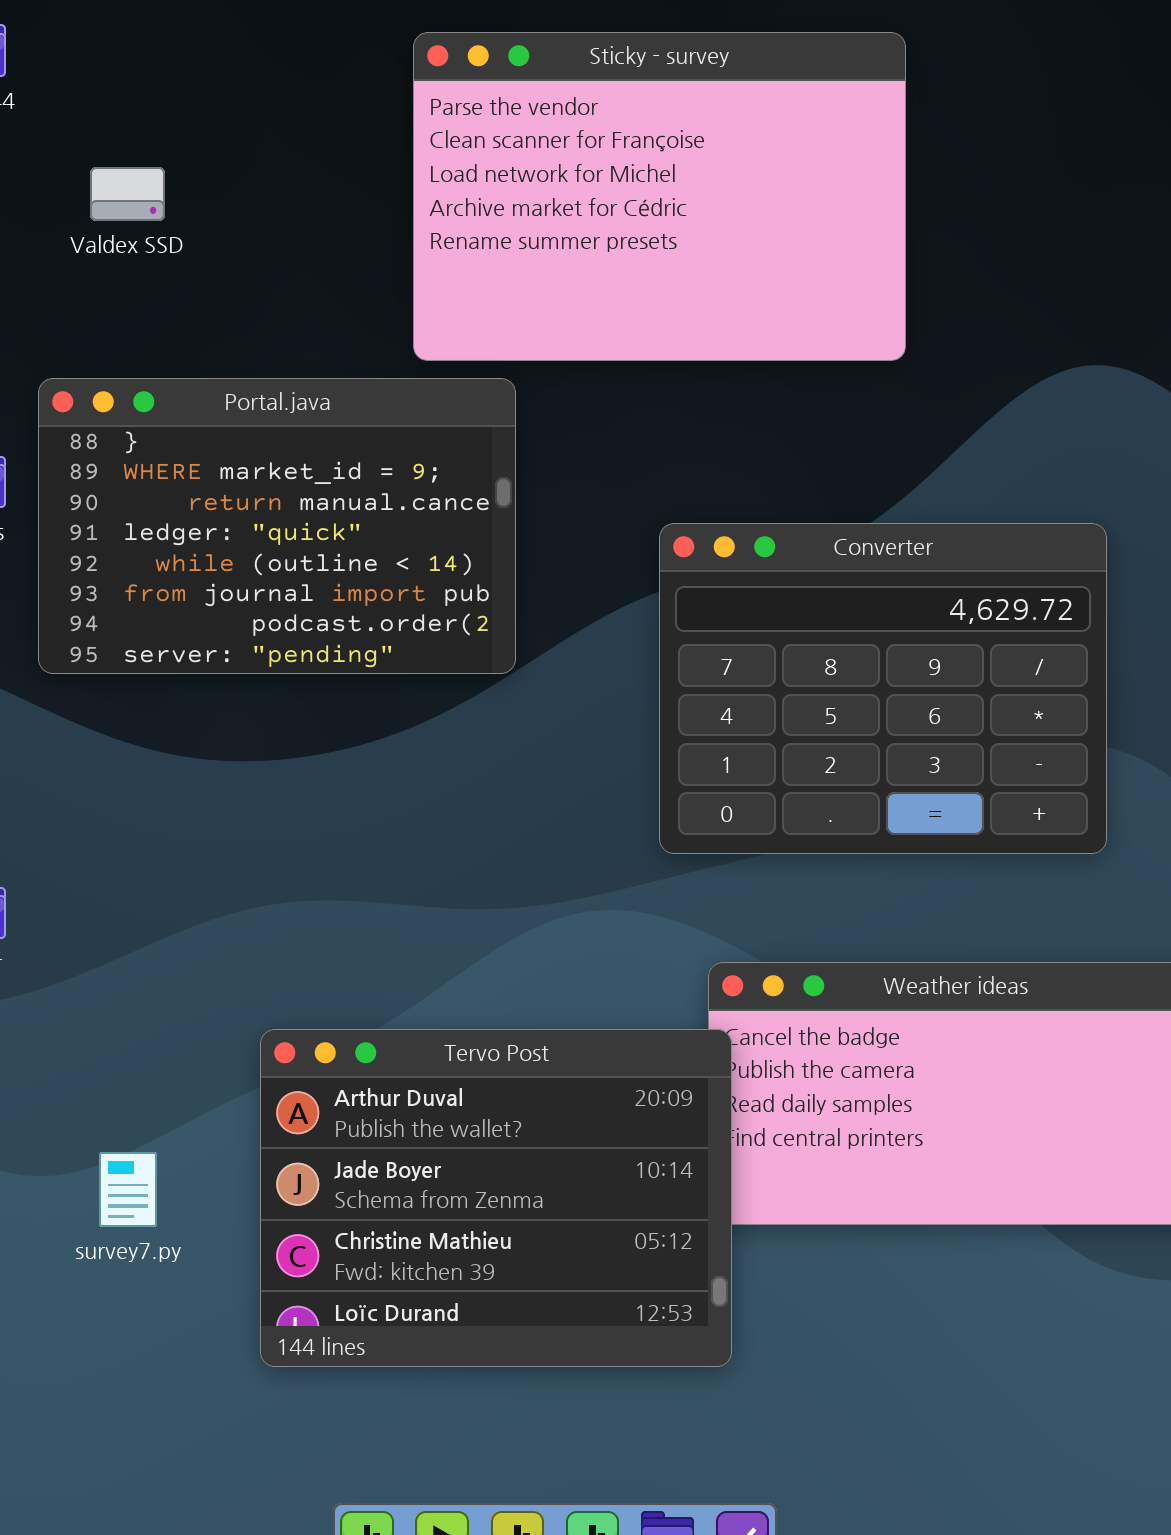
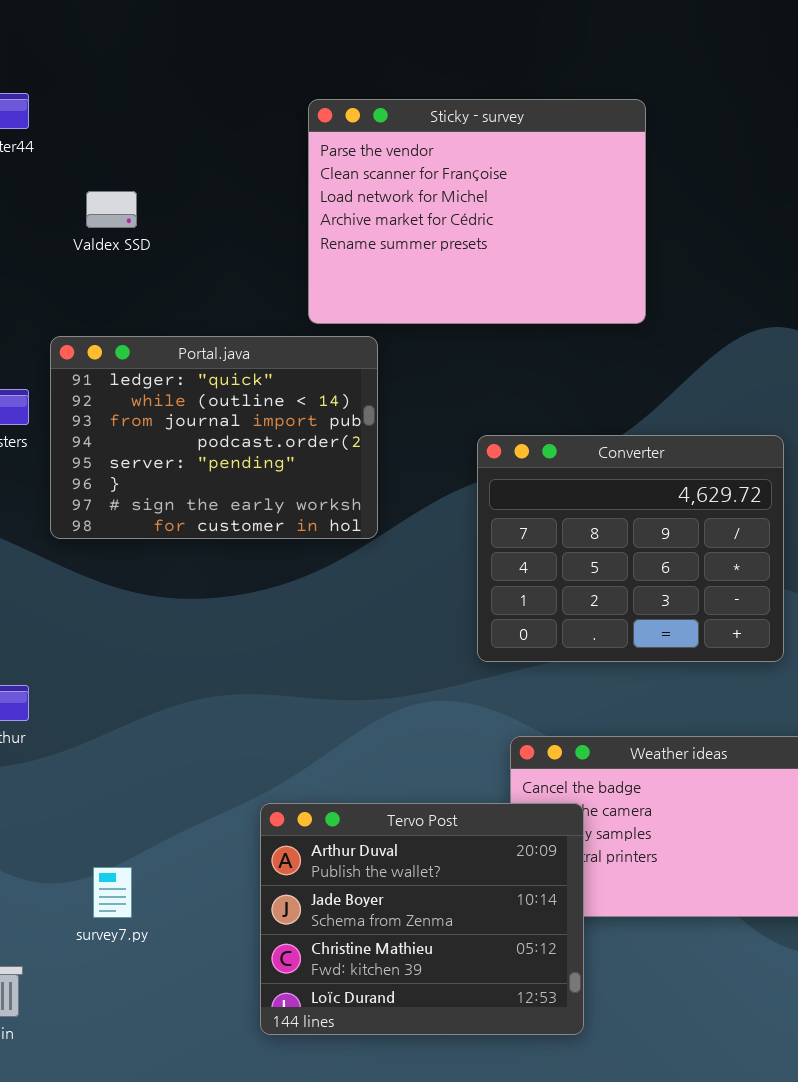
Portal.java: [38,378,516,674] -> [50,336,378,539], scrolled down 3 rows
Tervo Post: [260,1029,732,1367] -> [260,803,584,1035], moved

